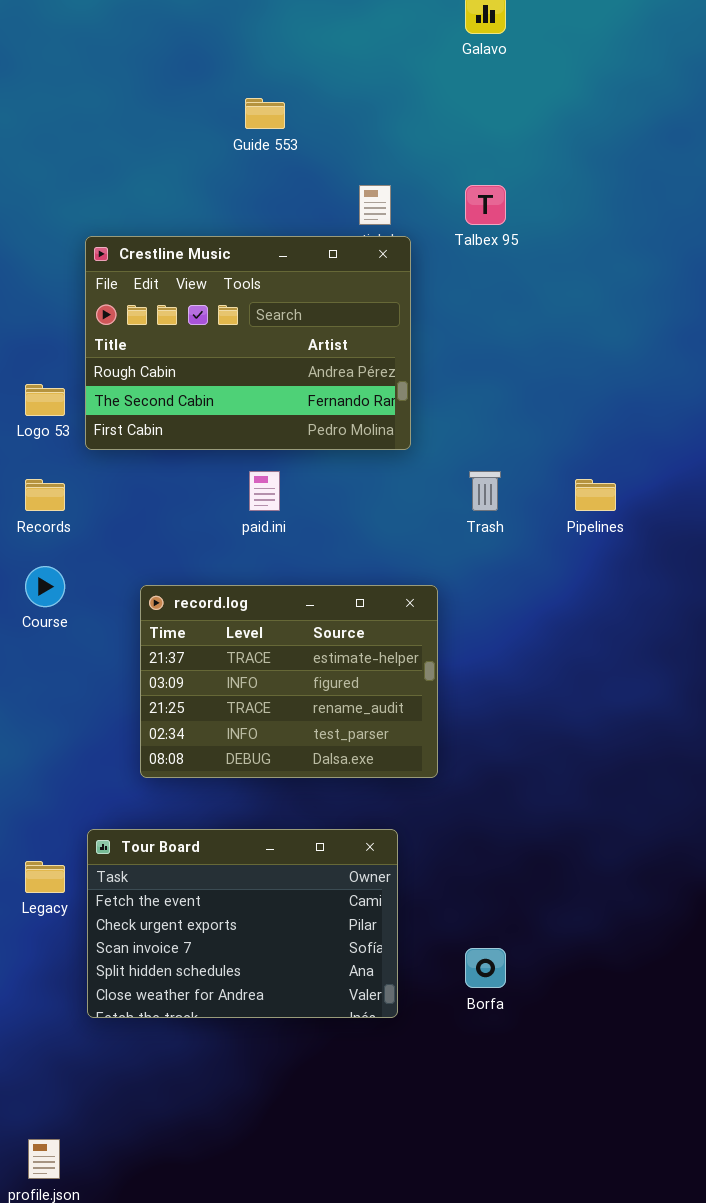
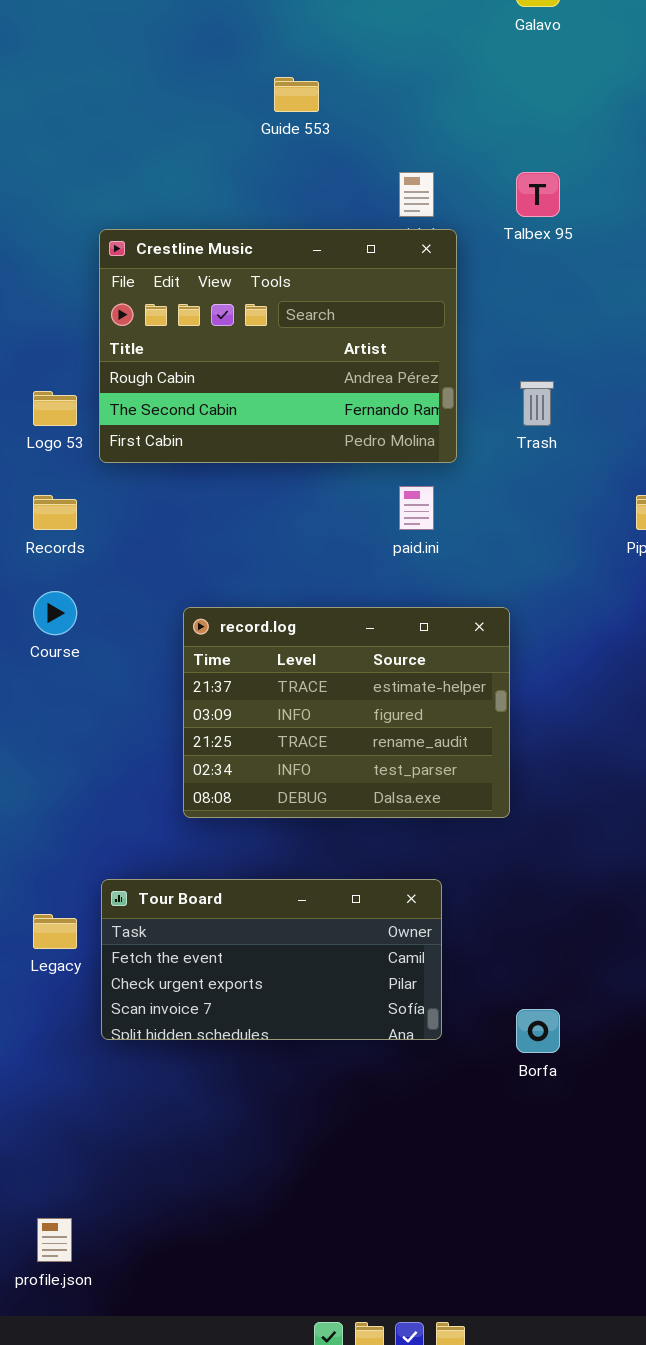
paid.ini: [249,471,280,511] -> [399,486,434,530], moved
Trash: [469,471,501,511] -> [520,381,554,426], moved
record.log: [140,585,438,778] -> [183,607,510,818], moved
Tour Board: [87,829,398,1018] -> [101,879,442,1040], resized

